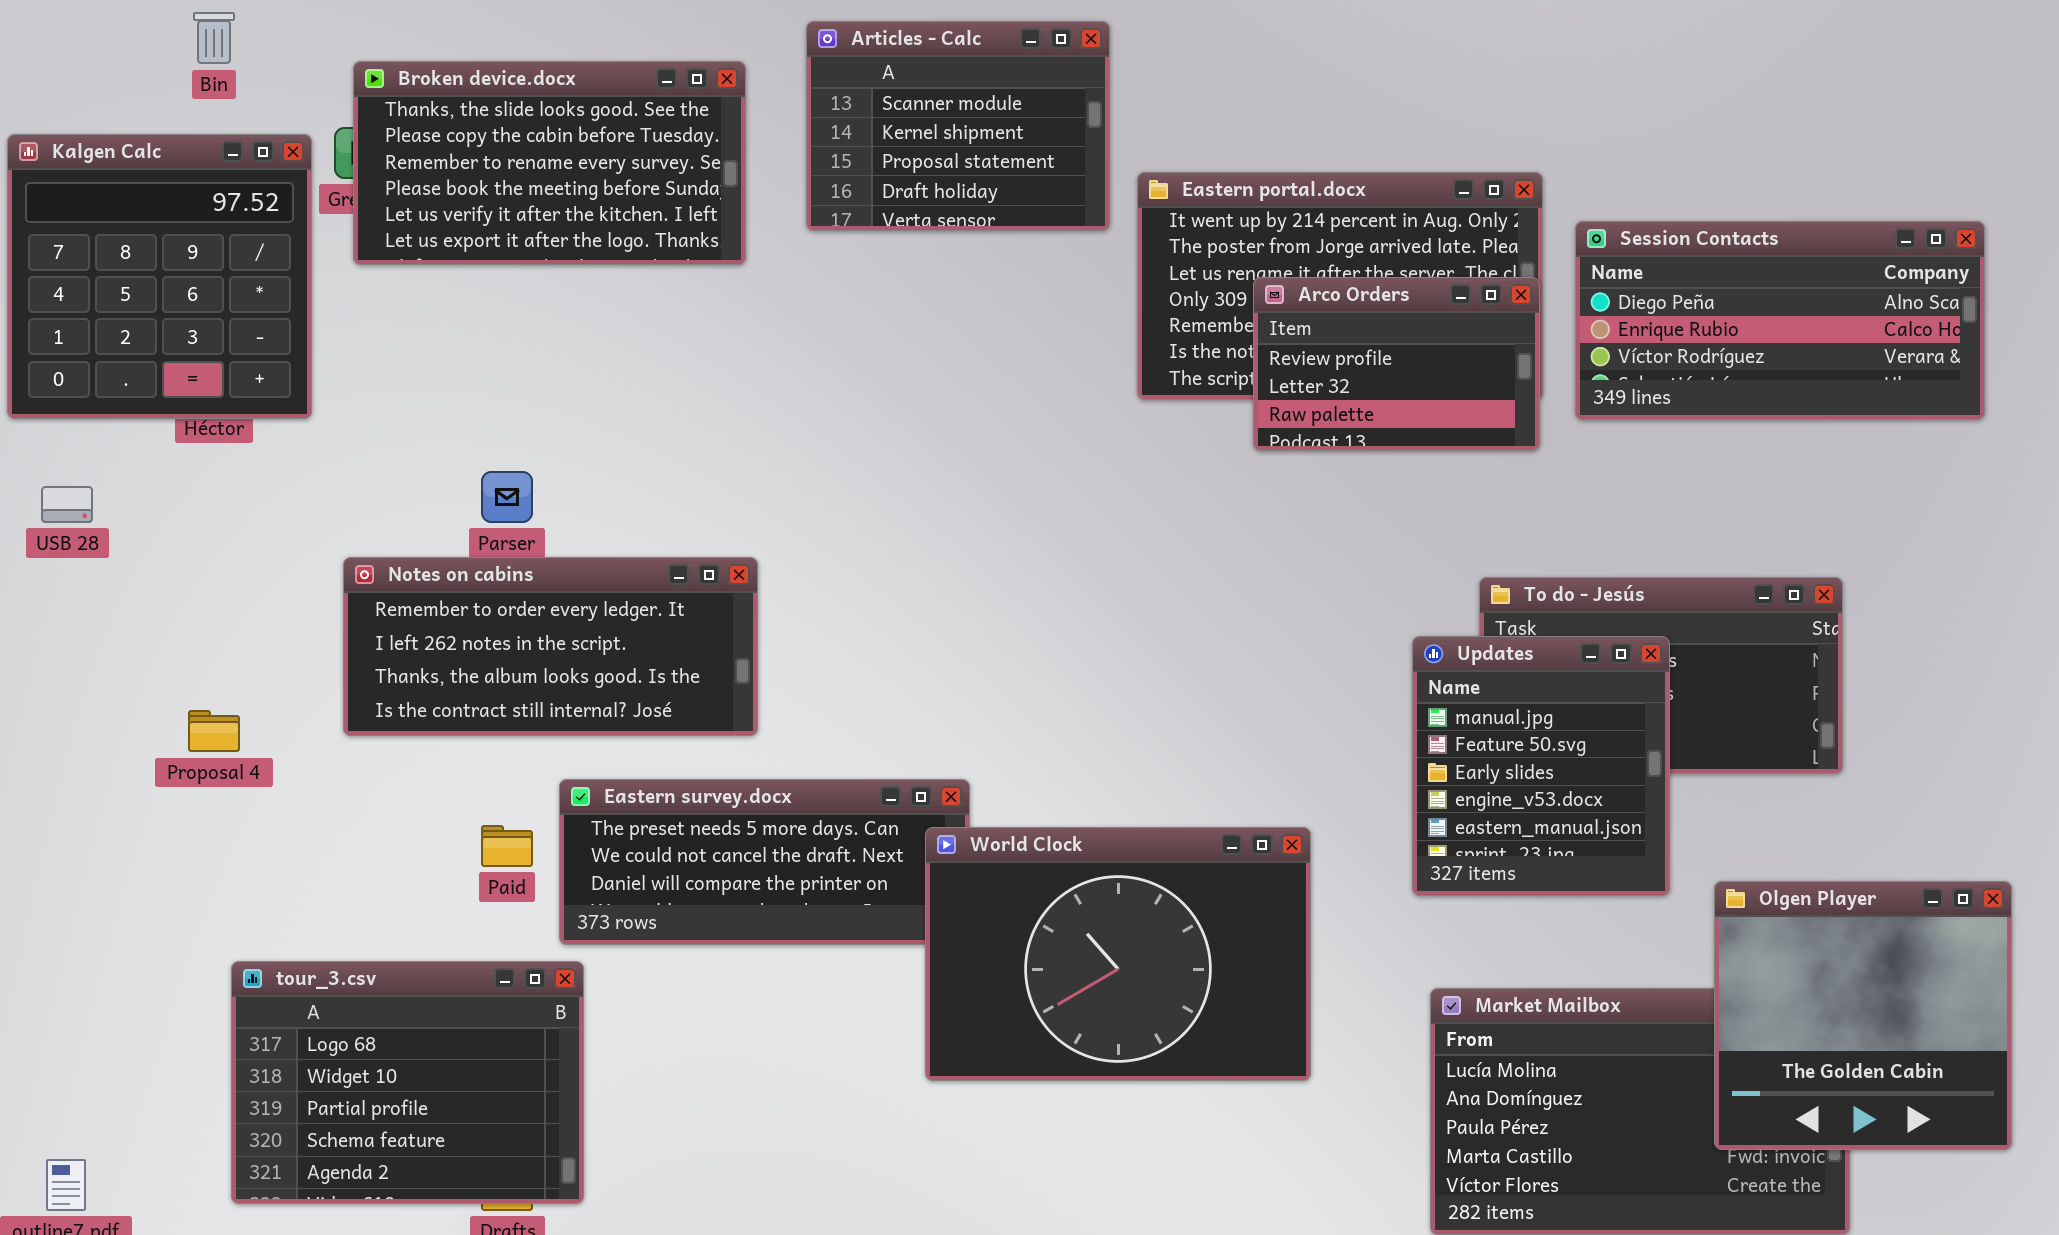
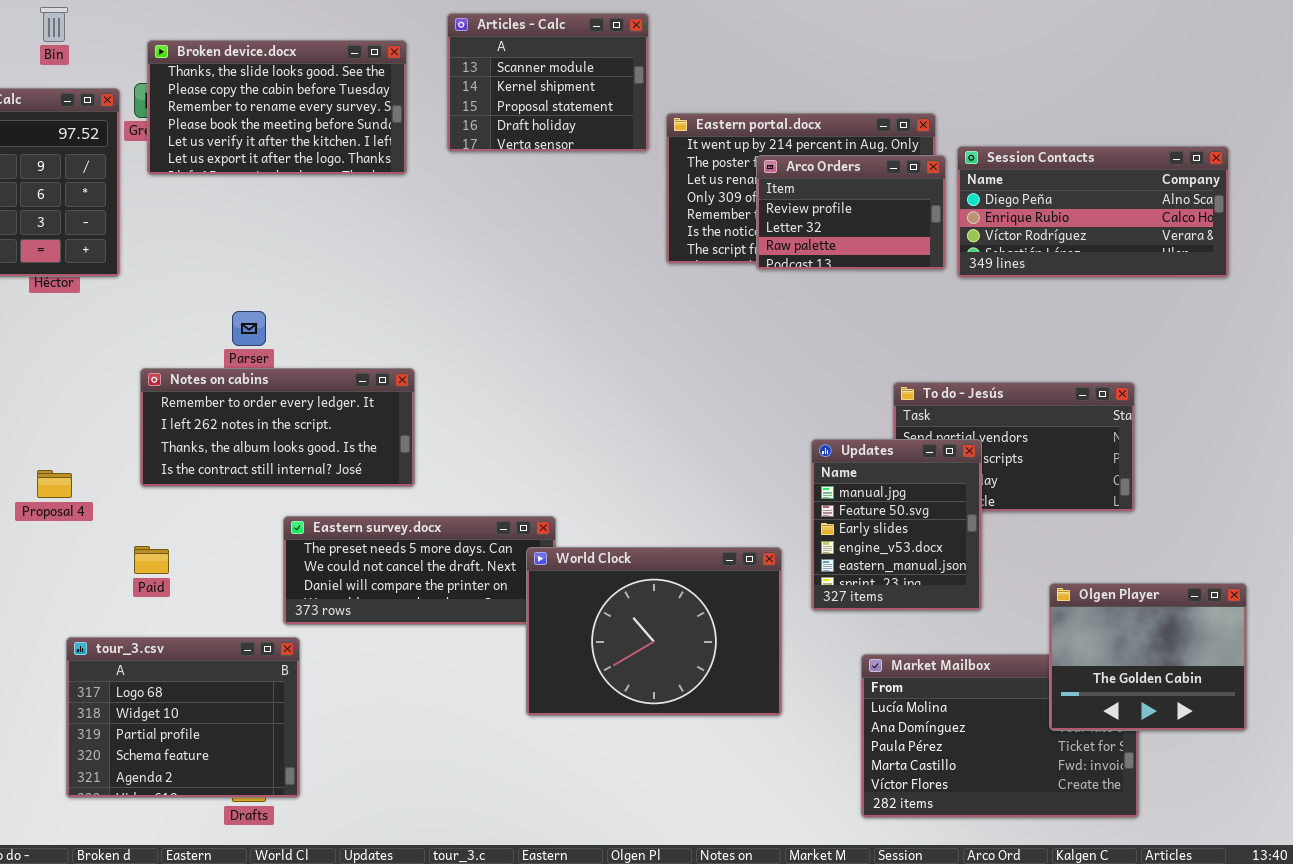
Arco Orders: [1253,277,1540,451] -> [756,155,946,270], moved
Updates: [1412,636,1670,896] -> [811,439,982,611], moved
Paid: [481,825,533,867] -> [134,546,169,574], moved
Olgen Player: [1714,881,2012,1150] -> [1049,583,1247,731], resized

